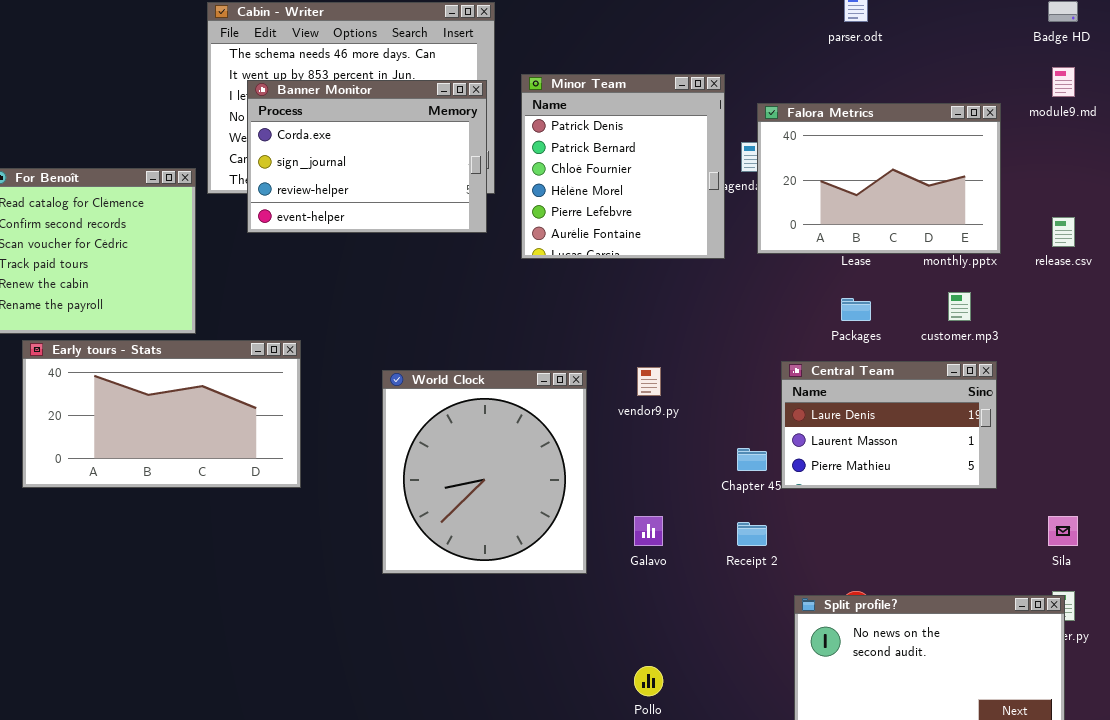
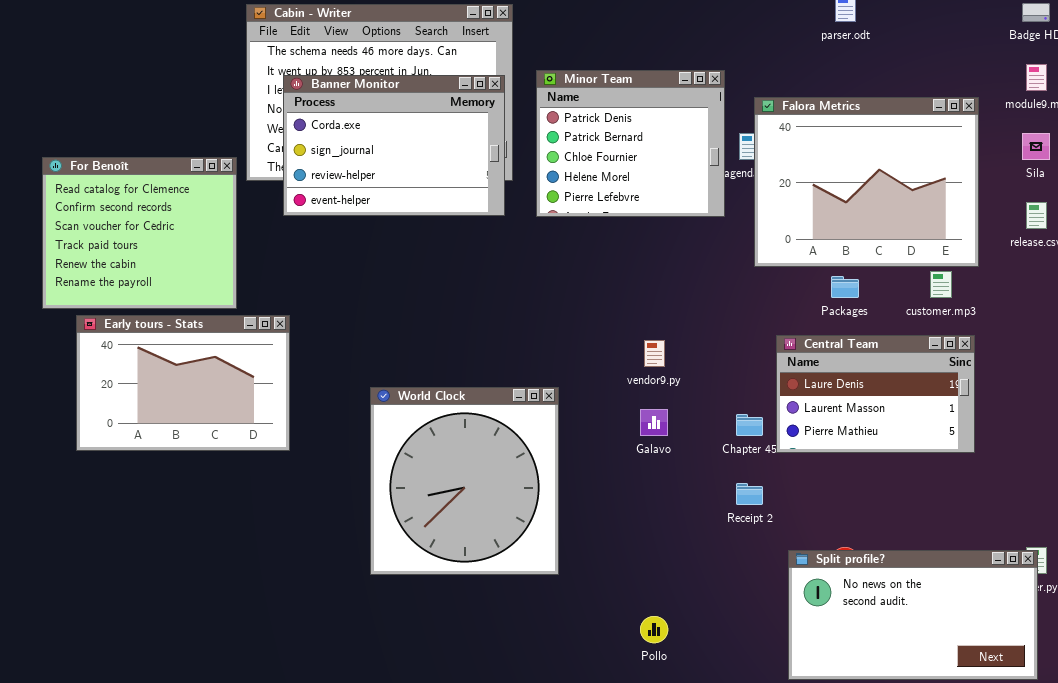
Minor Team: [521,74,725,259] -> [536,70,725,217], resized
Falora Metrics: [757,103,1001,254] -> [754,97,979,267], resized
Early tours - Stats: [22,340,301,488] -> [76,315,290,451], resized
World Clock: [382,370,587,574] -> [370,387,559,575], moved
Galavo: [634,516,663,546] -> [640,409,668,436], moved
Sila: [1048,516,1078,546] -> [1022,133,1050,160], moved

